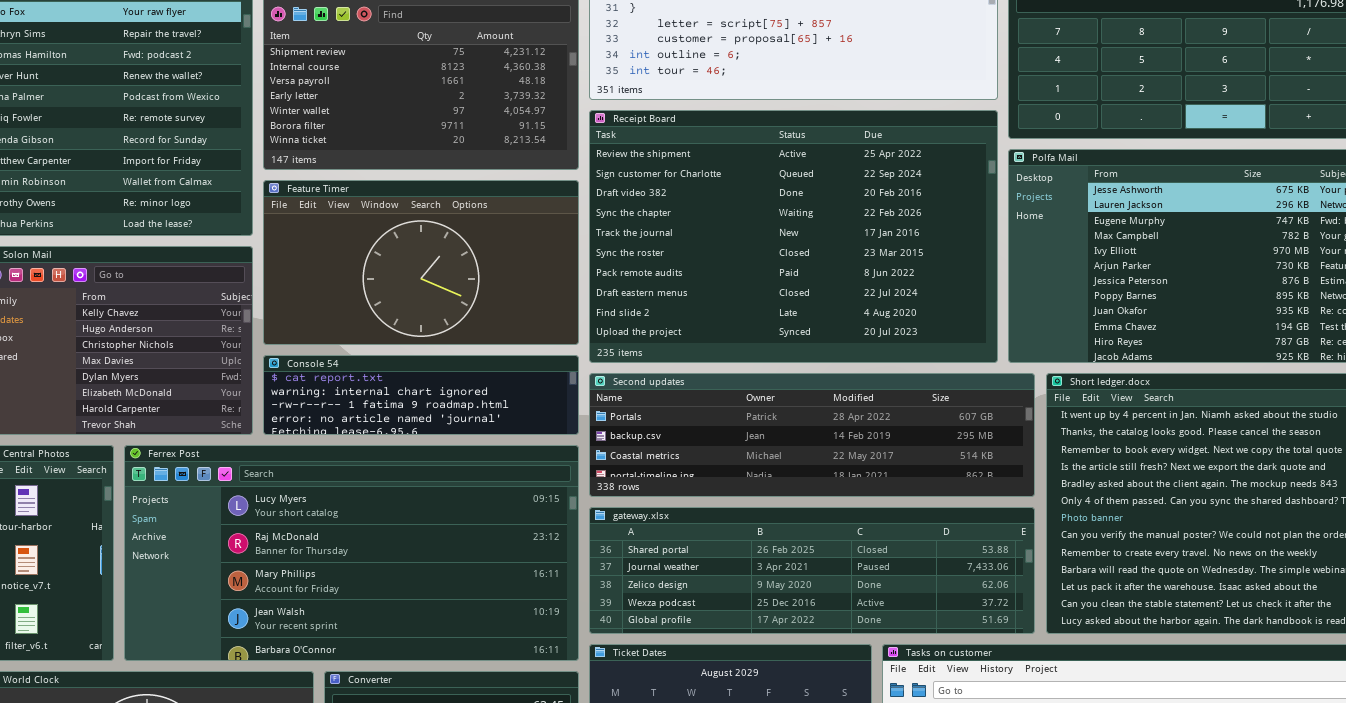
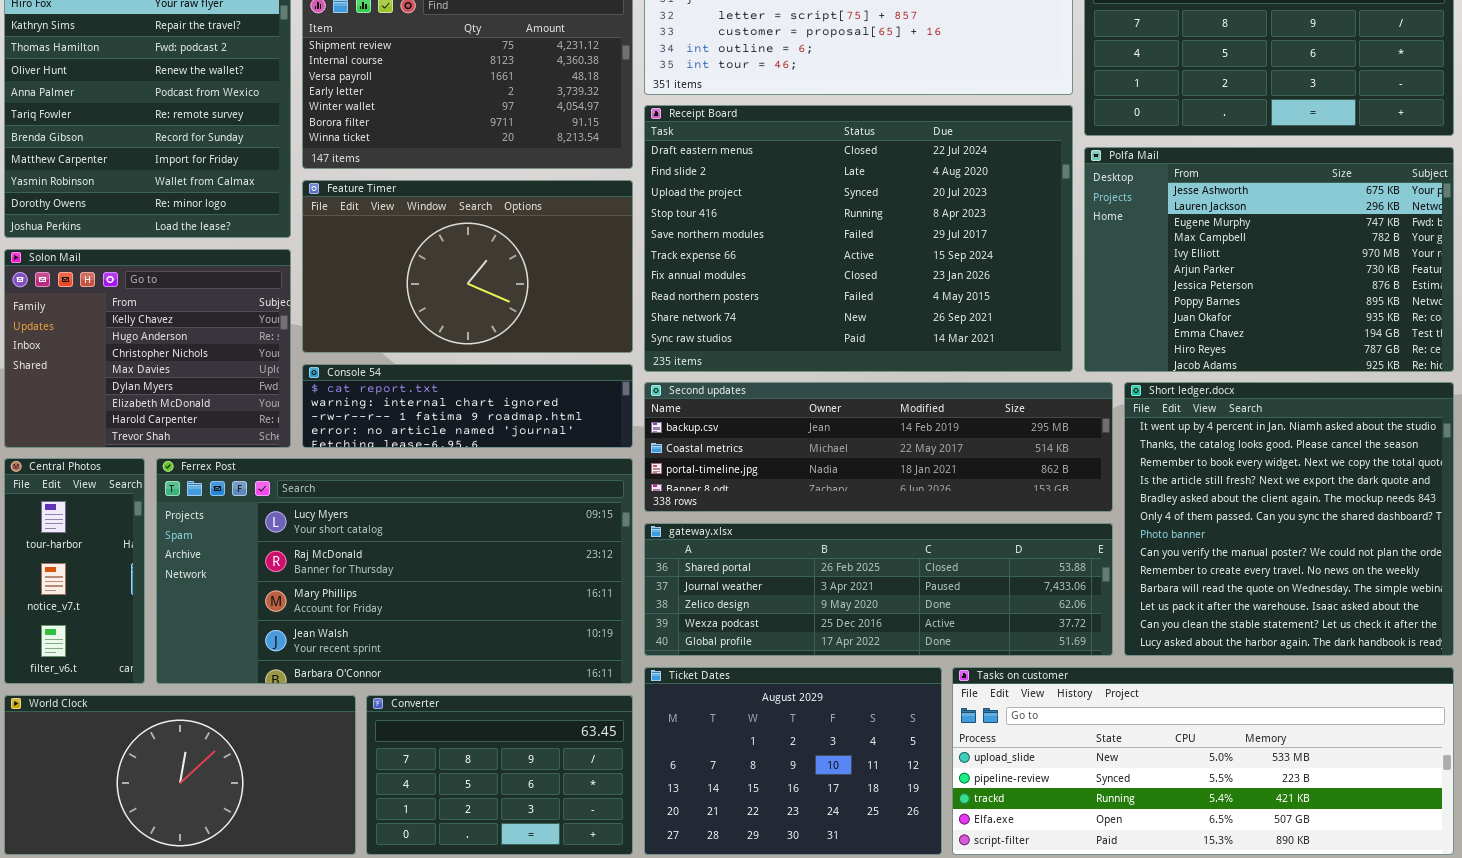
Receipt Board: [589,110,998,363] -> [644,105,1073,372], scrolled down 7 rows
Second updates: [589,373,1035,497] -> [644,382,1113,512], scrolled down 1 row

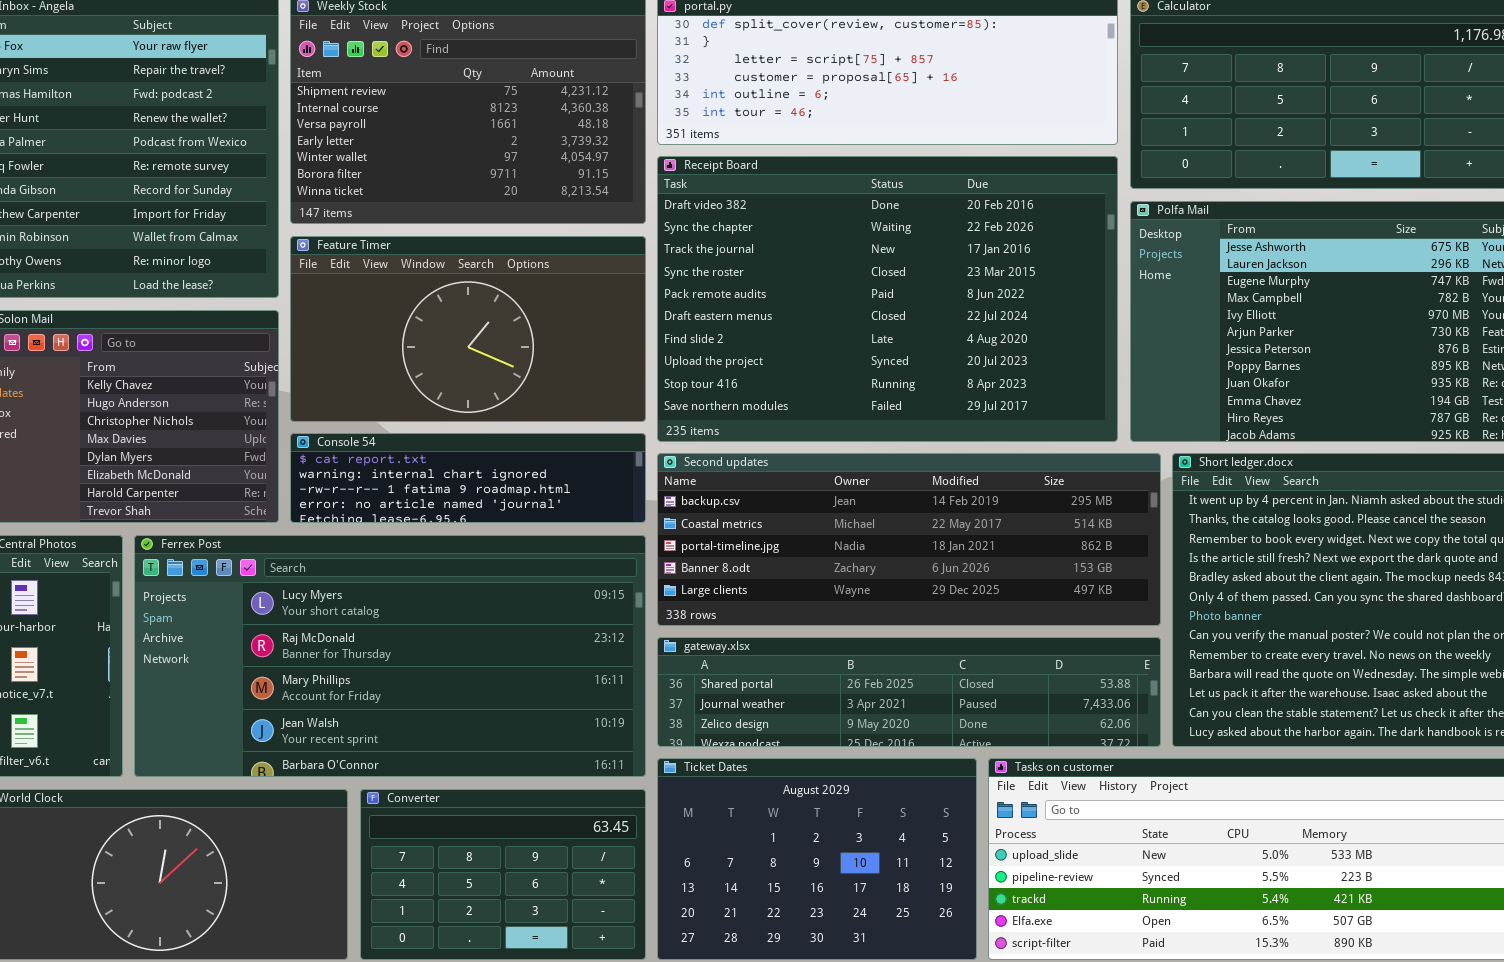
Receipt Board: [644,105,1073,372] -> [657,156,1118,442], scrolled up 5 rows
Second updates: [644,382,1113,512] -> [657,453,1161,626], resized
gateway.xlsx: [644,523,1113,656] -> [657,637,1161,747], resized

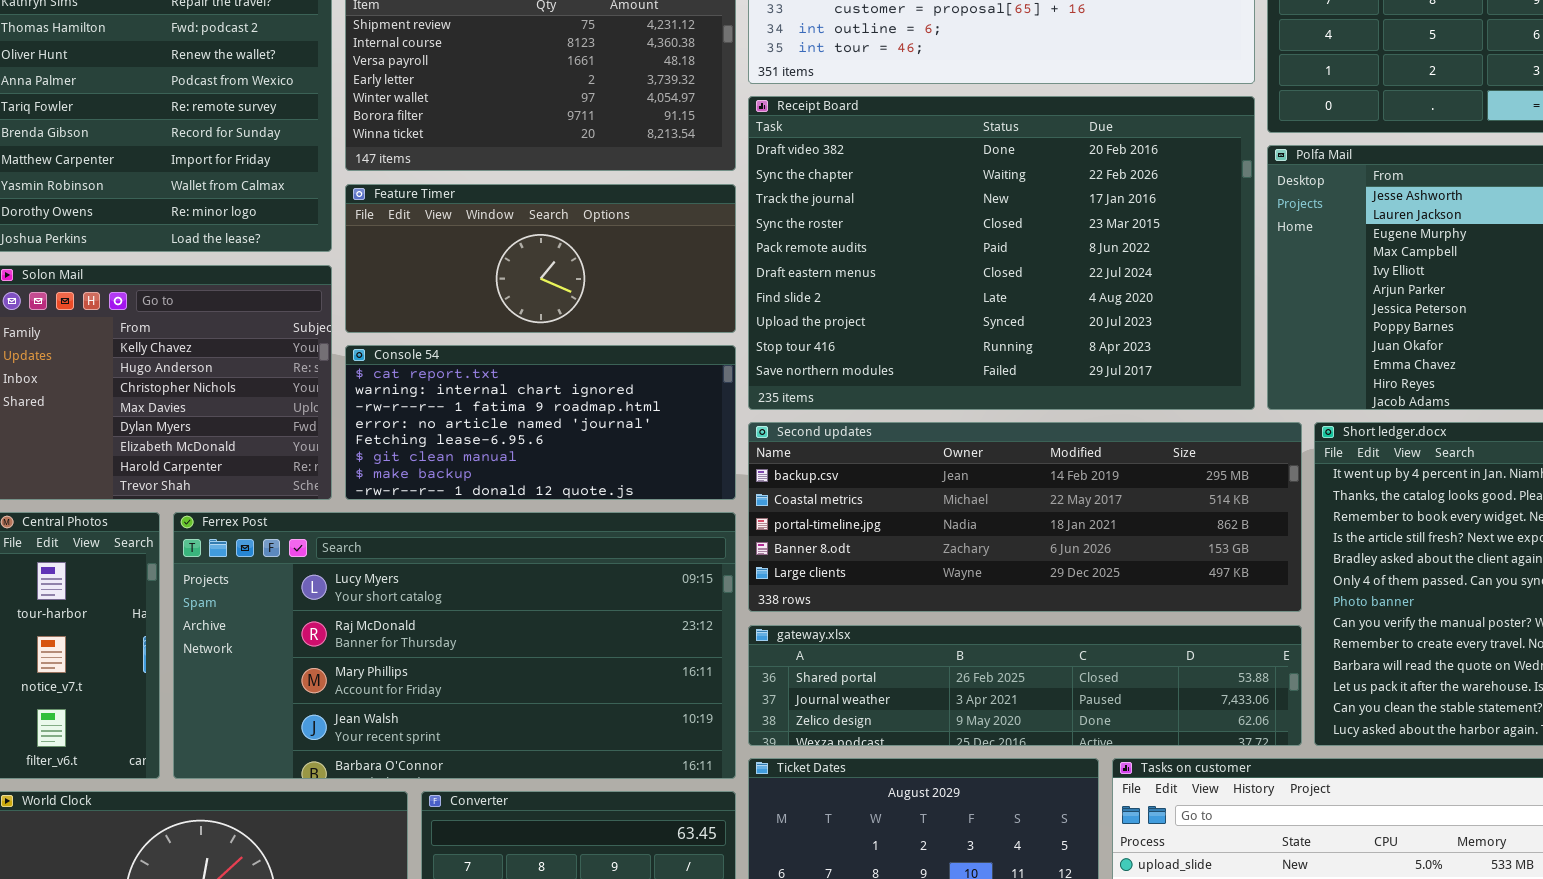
Feature Timer: [290,236,646,422] -> [345,184,736,333], resized
Console 54: [290,433,646,523] -> [345,345,736,500], resized

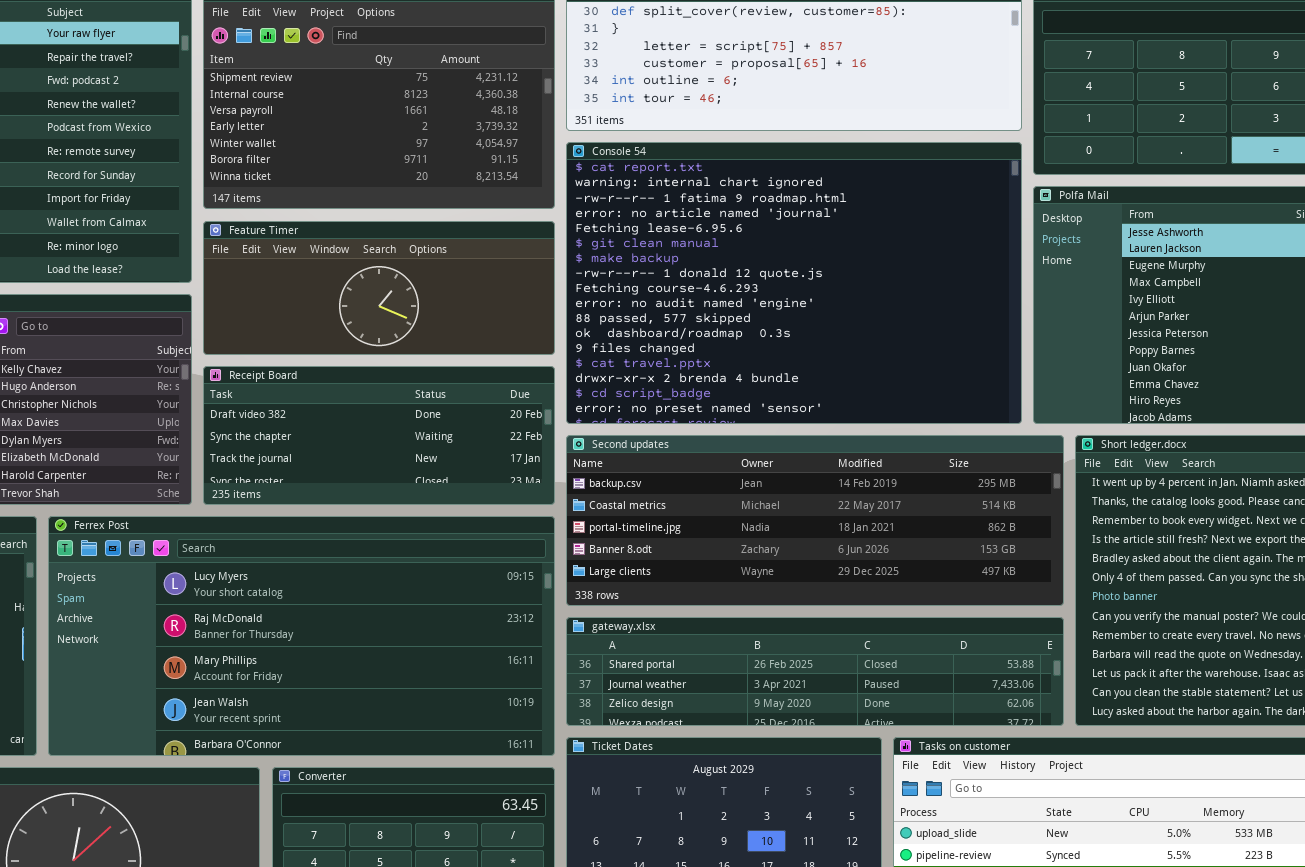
Receipt Board: [748,96,1255,410] -> [203,366,555,505], moved, resized
Console 54: [345,345,736,500] -> [566,142,1022,424], moved, resized

